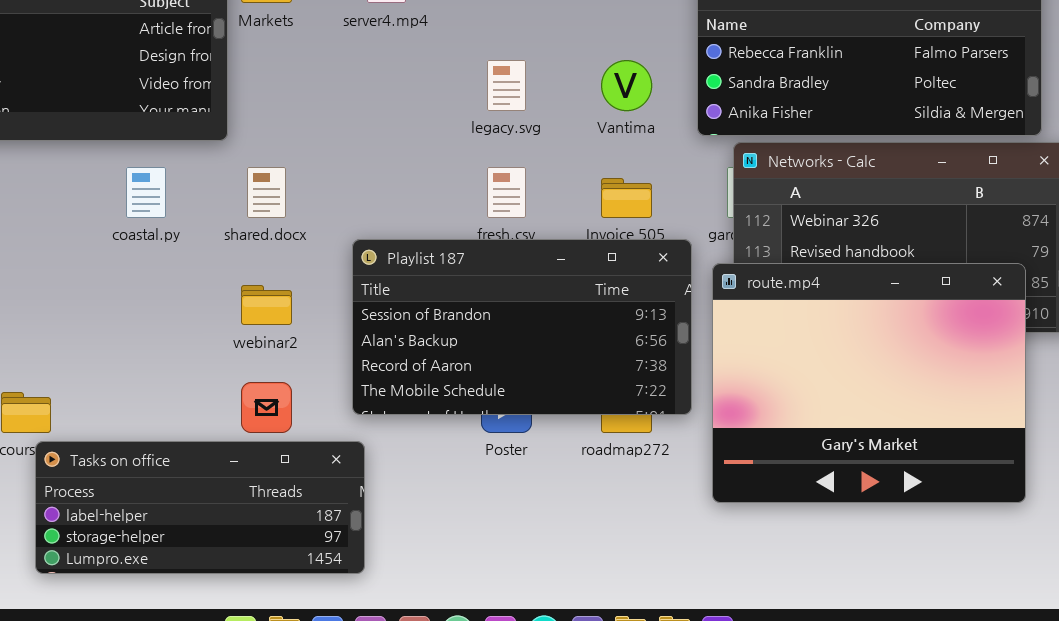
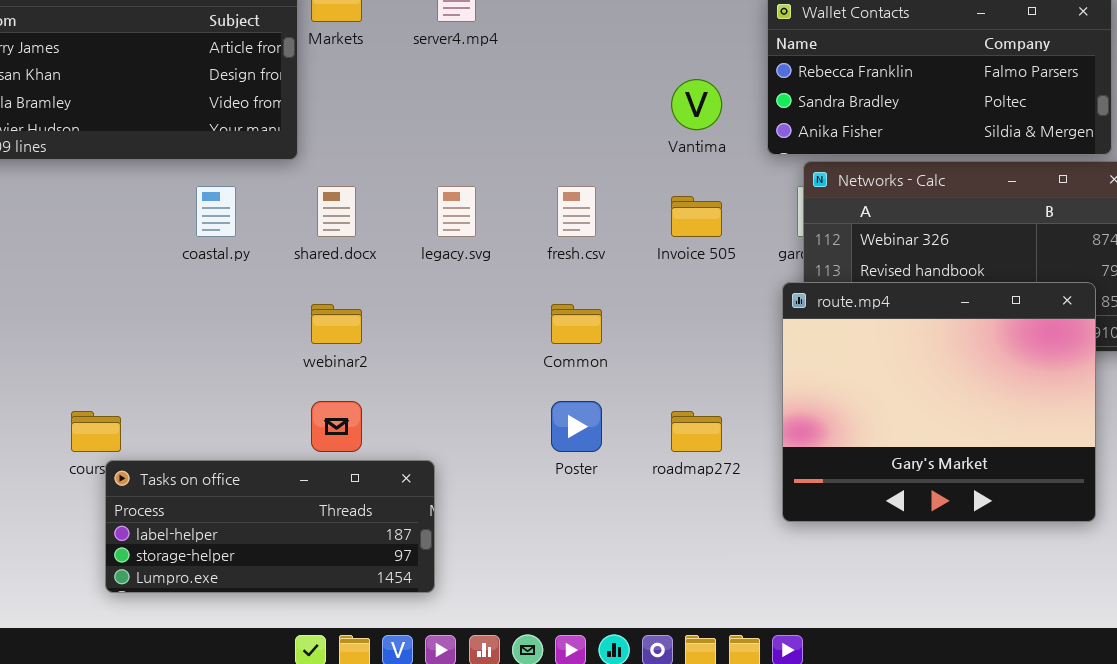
legacy.svg: [487,60,526,111] -> [437,186,476,237], moved
Playlist 187: [352,239,692,415] -> none, closed

